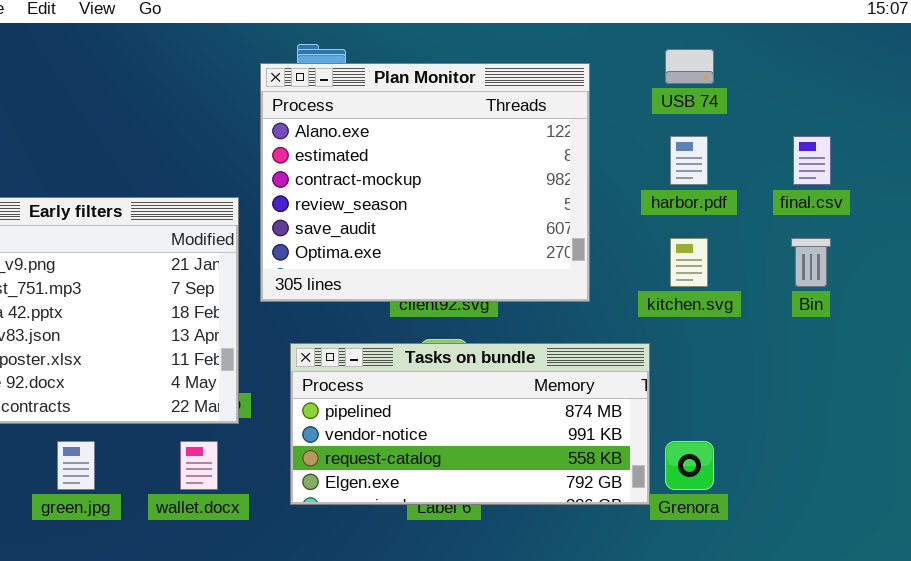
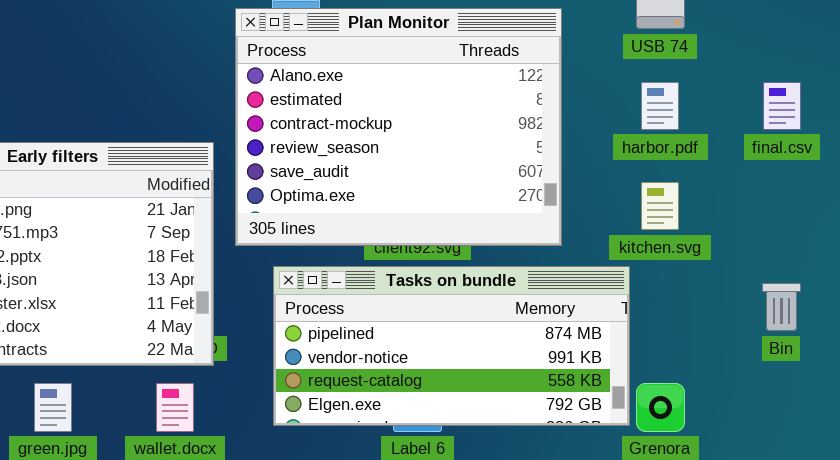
Bin: [791,238,831,287] -> [762,283,801,331], moved
Tasks on bundle: [290,343,650,505] -> [273,266,630,426], moved

